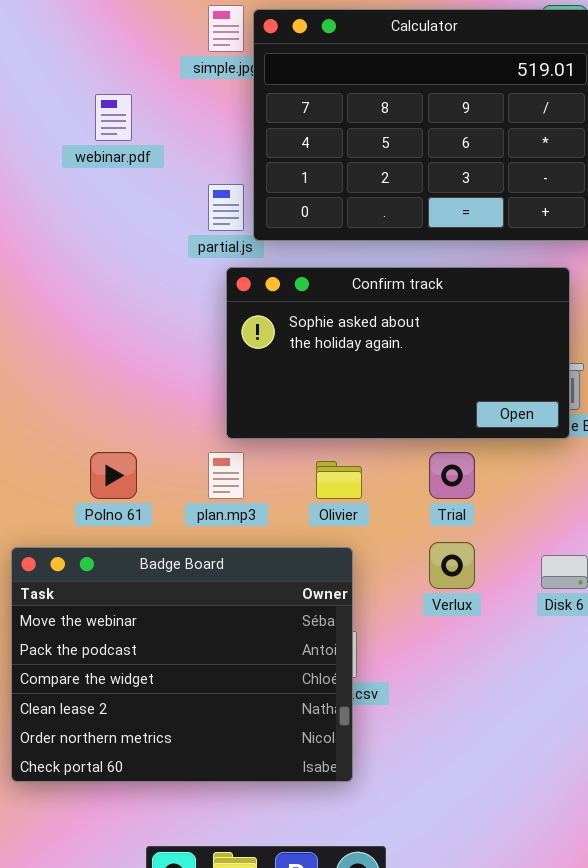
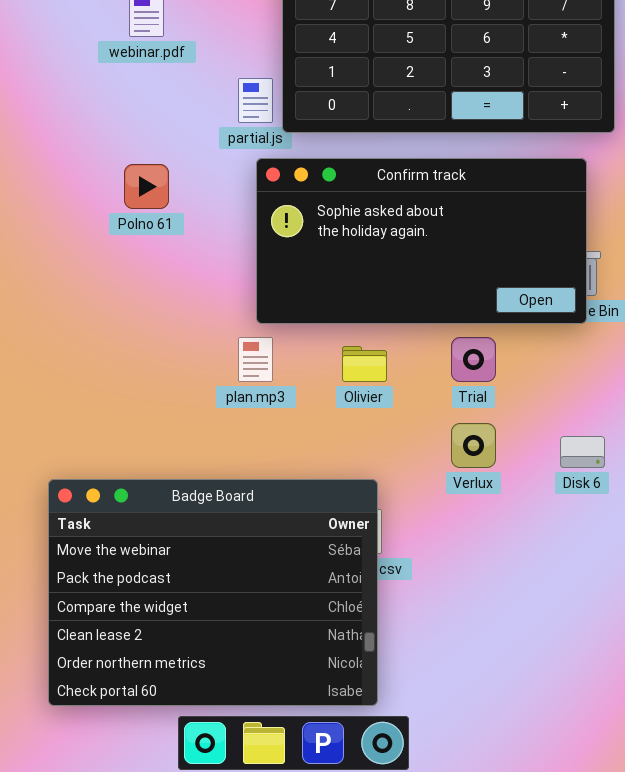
Polno 61: [90,452,137,499] -> [124,164,169,209], moved
Badge Board: [11,547,353,782] -> [48,479,378,706], moved

